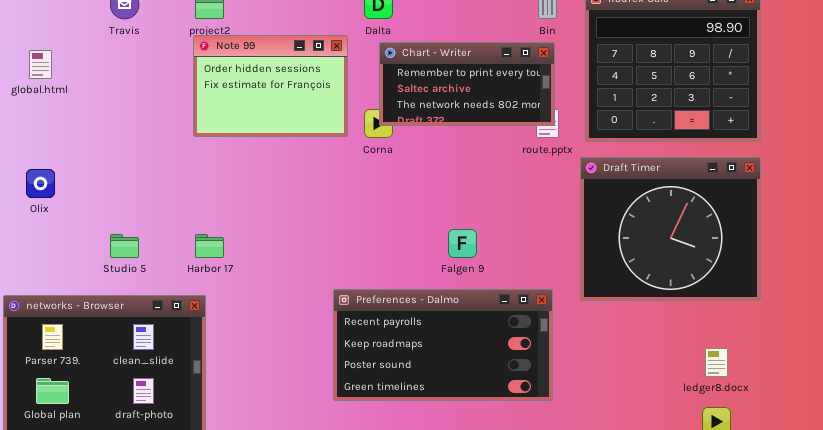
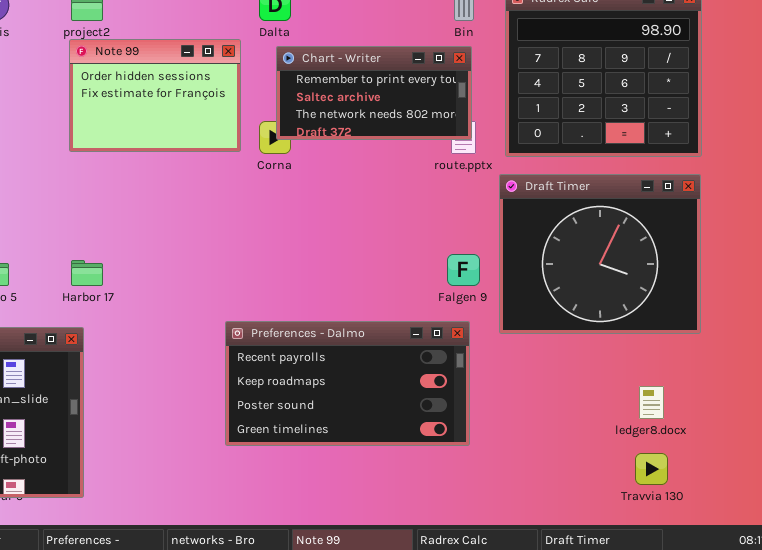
Falgen 9: [448,229,477,258] -> [447,254,480,286], moved

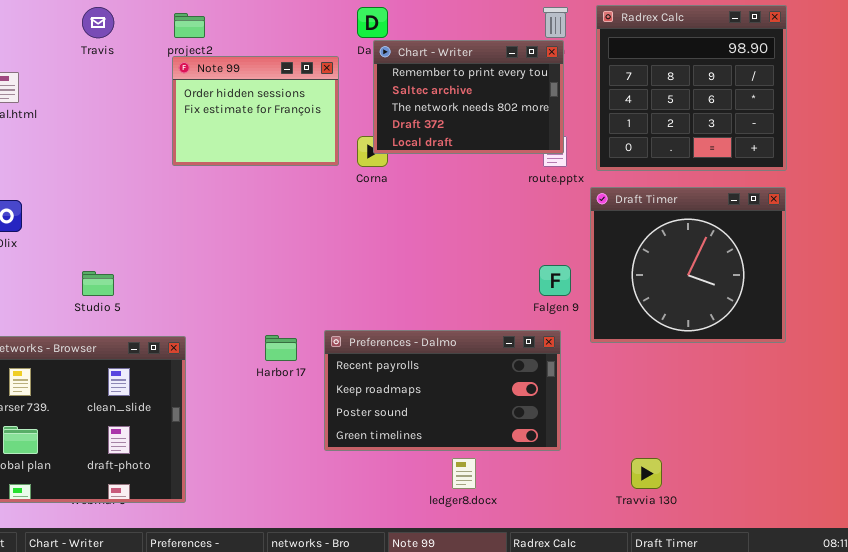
Chart - Writer: [276,46,472,140] -> [373,40,564,154], resized
Harbor 17: [71,260,103,286] -> [265,335,297,361], moved
ledger8.docx: [639,386,664,419] -> [452,458,476,489], moved
Travvia 130: [635,453,668,485] -> [631,458,662,489], moved

